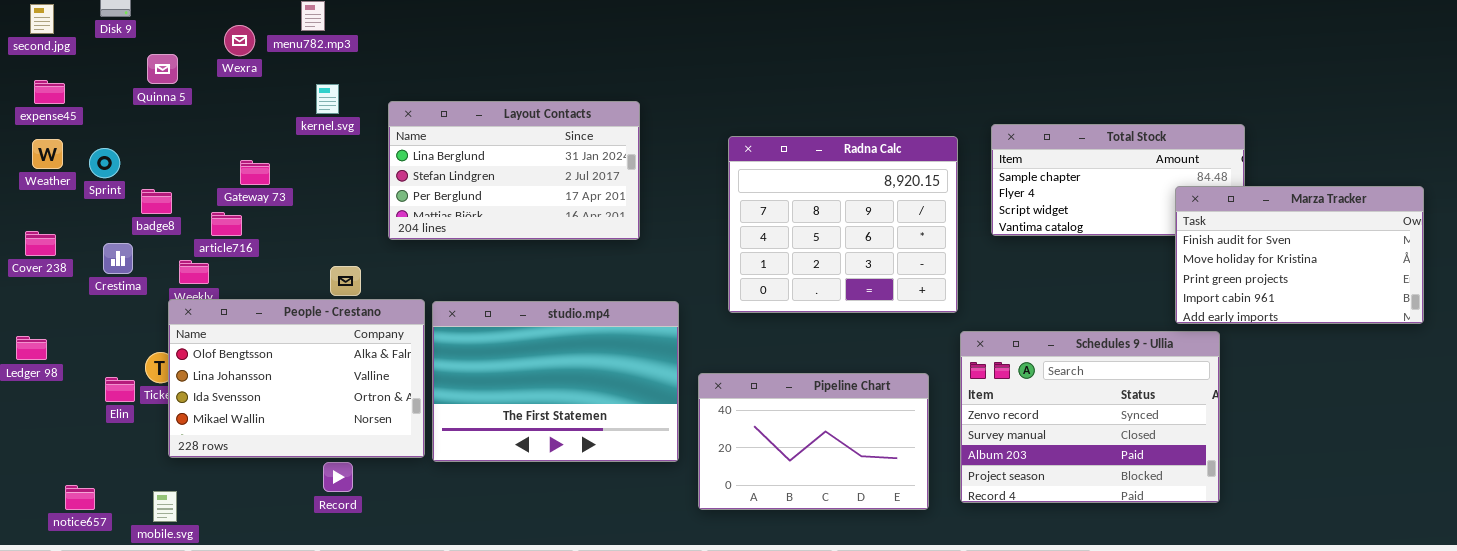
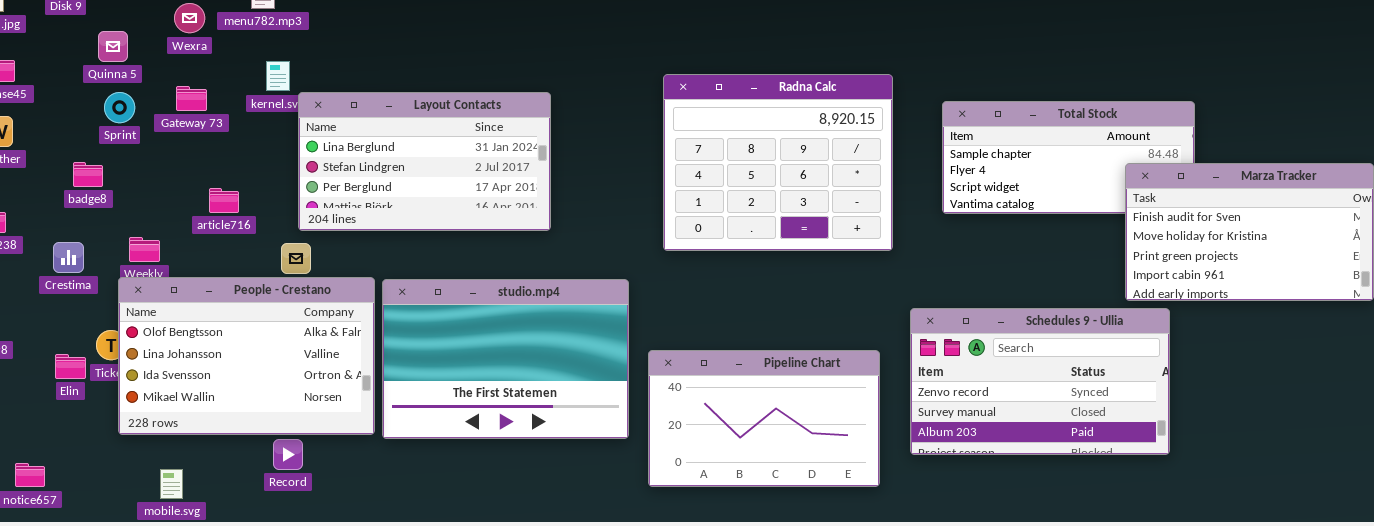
Layout Contacts: [388,101,640,240] -> [298,92,551,231], moved
Radna Calc: [728,136,958,313] -> [663,74,893,251], moved
Sprint: [89,148,120,178] -> [104,92,135,123], moved
Gateway 73: [240,160,270,185] -> [176,86,207,111], moved
badge8: [141,189,172,214] -> [73,162,103,187], moved
article716: [211,212,242,236] -> [209,188,239,213], moved
Crestima: [103,243,133,274] -> [53,242,84,273], moved
Schedules 9 - Ullia: [960,331,1220,503] -> [910,308,1170,455], resized
mobile.svg: [153,491,177,522] -> [160,469,183,499], moved

